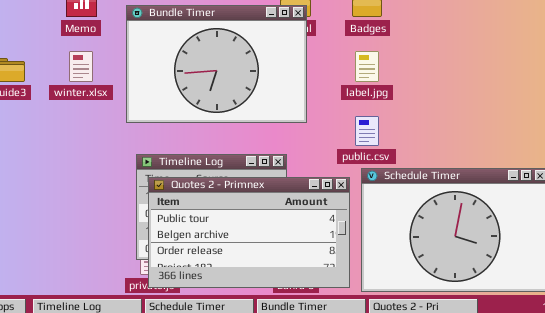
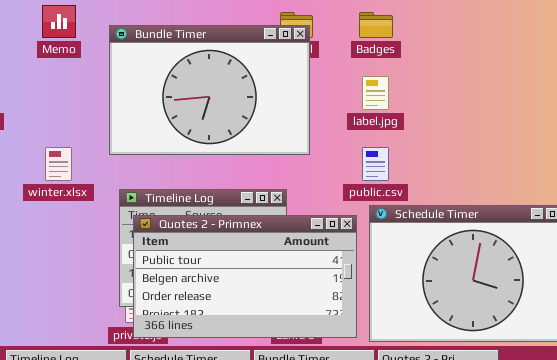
winter.xlsx: [69,51,93,82] -> [45,147,72,181], moved

